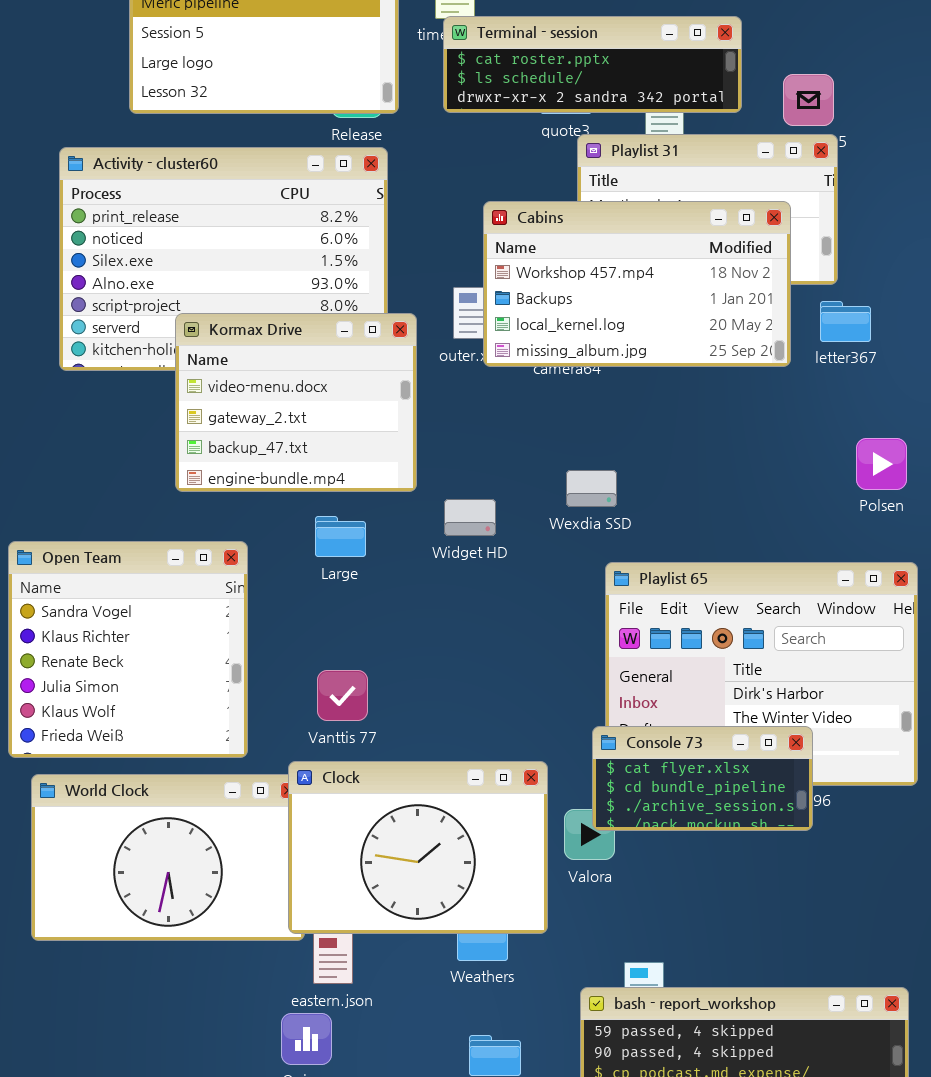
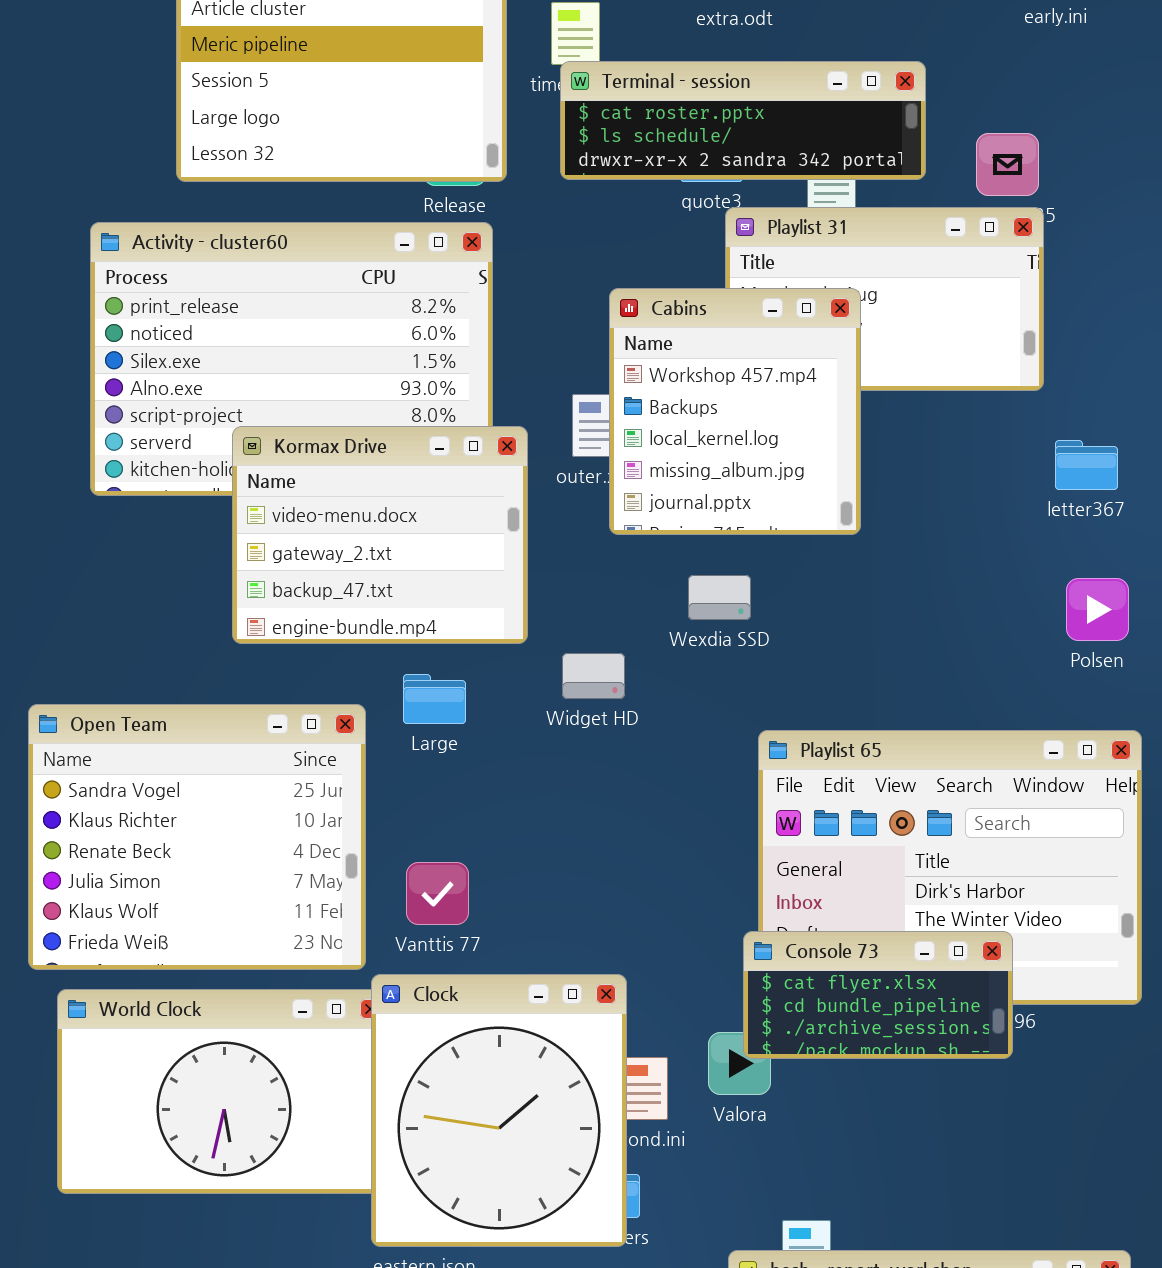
Cabins: [483,201,791,367] -> [609,288,861,535], resized
letter367: [820,301,871,342] -> [1055,440,1118,490], moved
Wexdia SSD: [566,470,617,507] -> [688,575,751,620], moved
Open Team: [8,541,248,758] -> [28,704,366,970], resized
Clock: [288,761,548,934] -> [371,974,627,1247], resized

